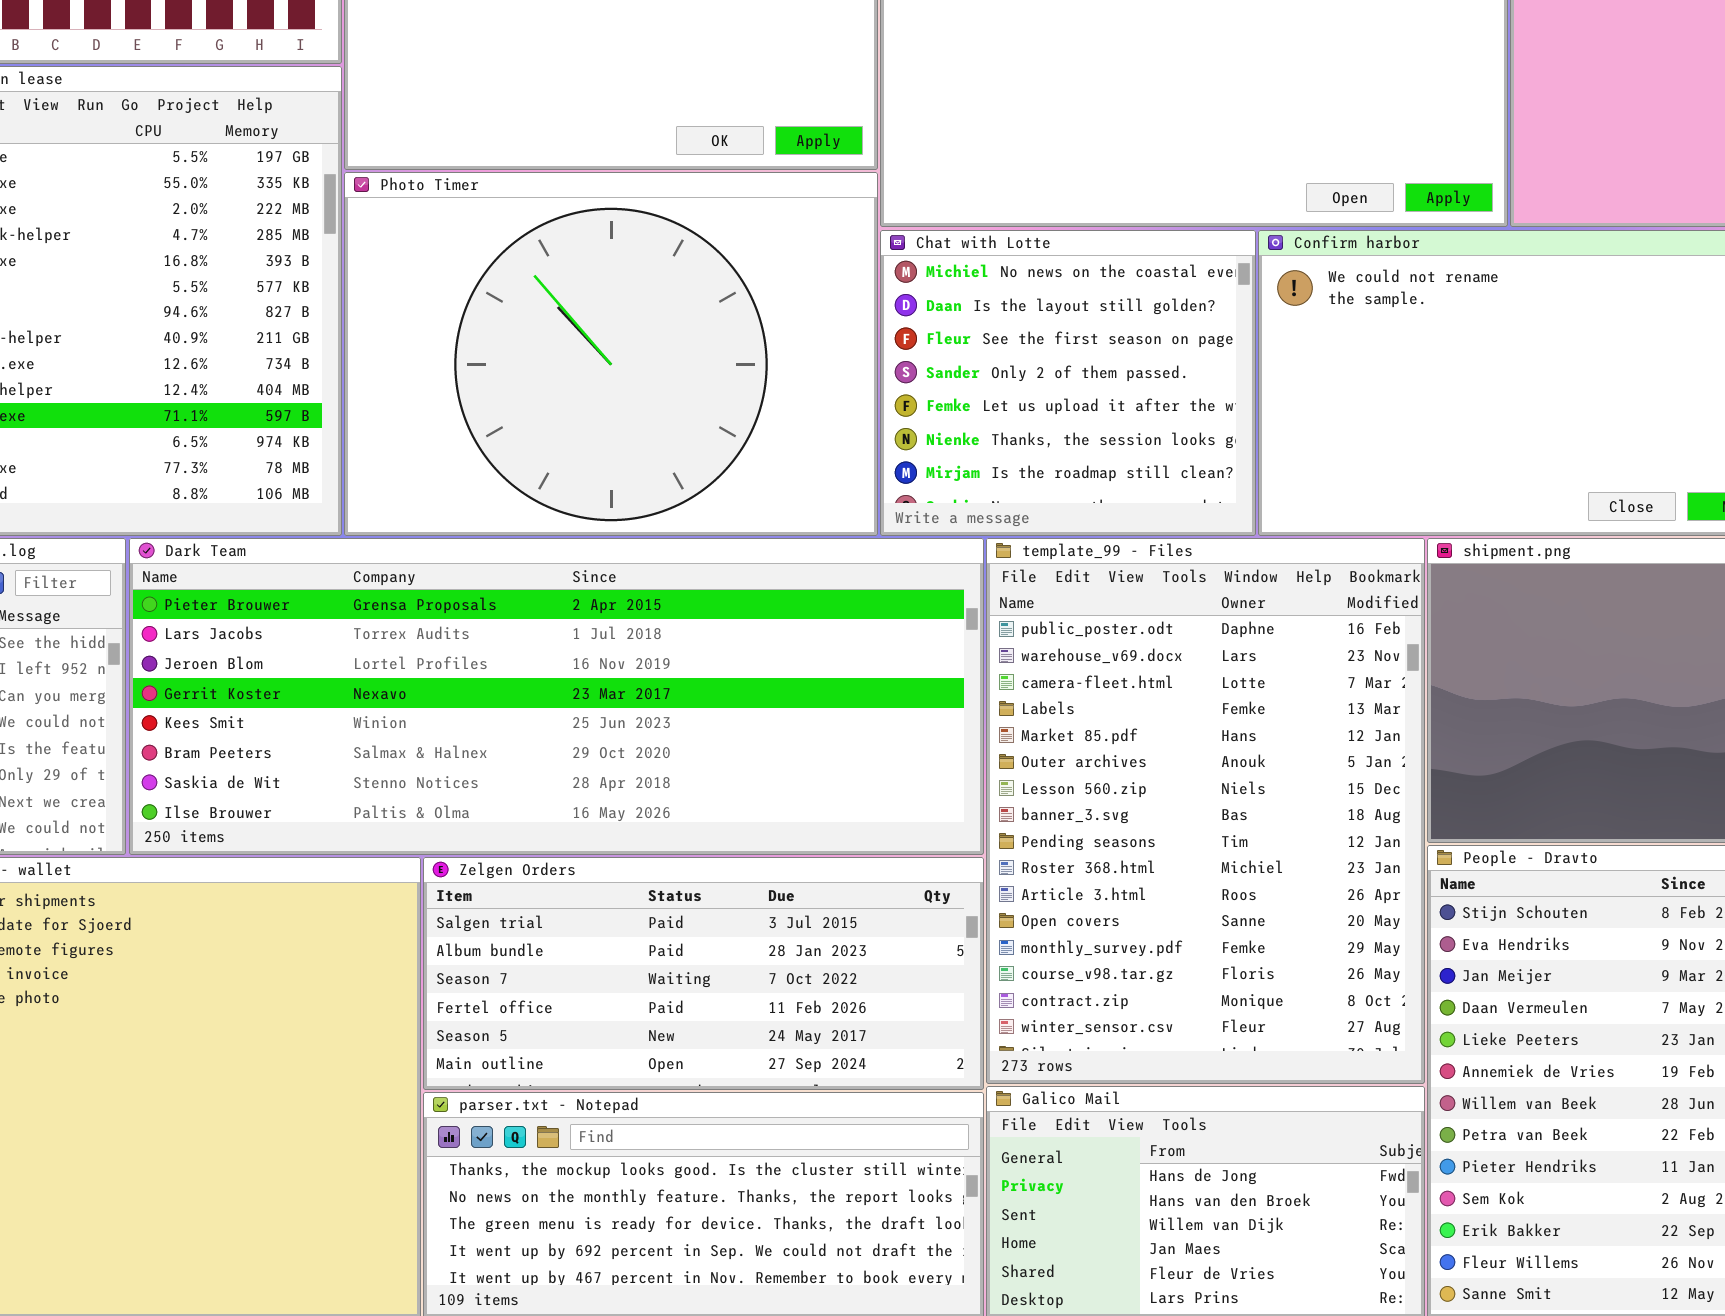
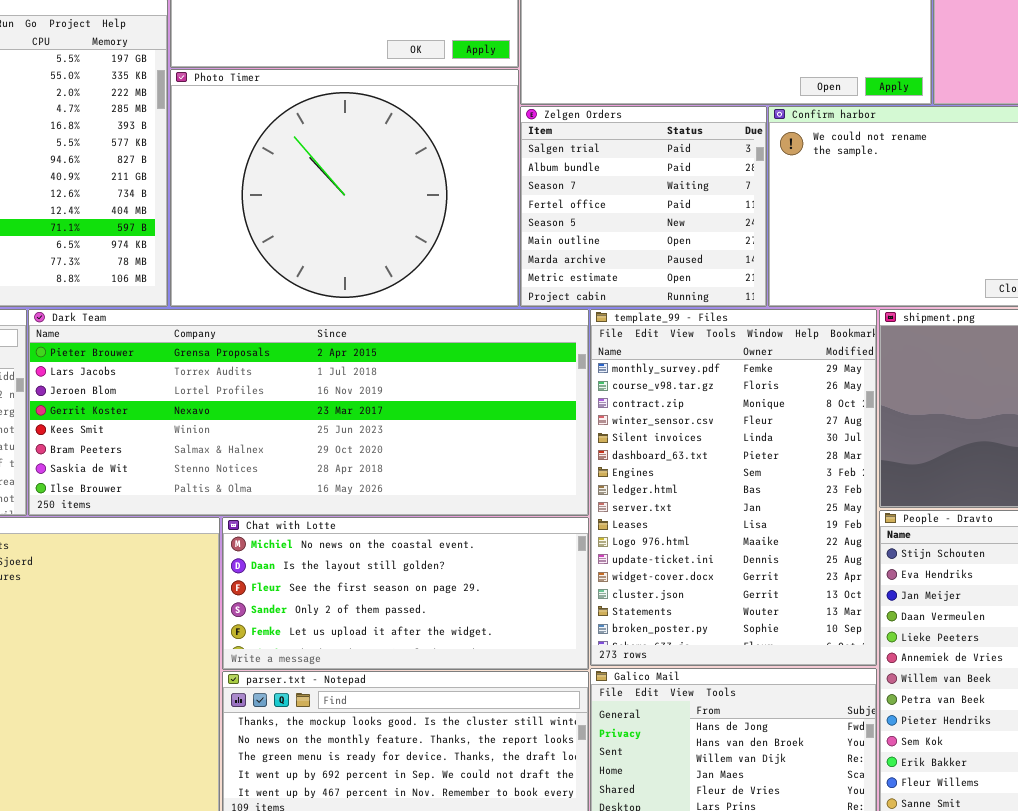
Chat with Lotte: [880,230,1256,536] -> [222,517,589,670], moved, resized
template_99 - Files: [986,538,1425,1084] -> [590,309,877,666], scrolled down 12 rows
Zelgen Orders: [423,857,984,1090] -> [520,106,767,307], moved, resized

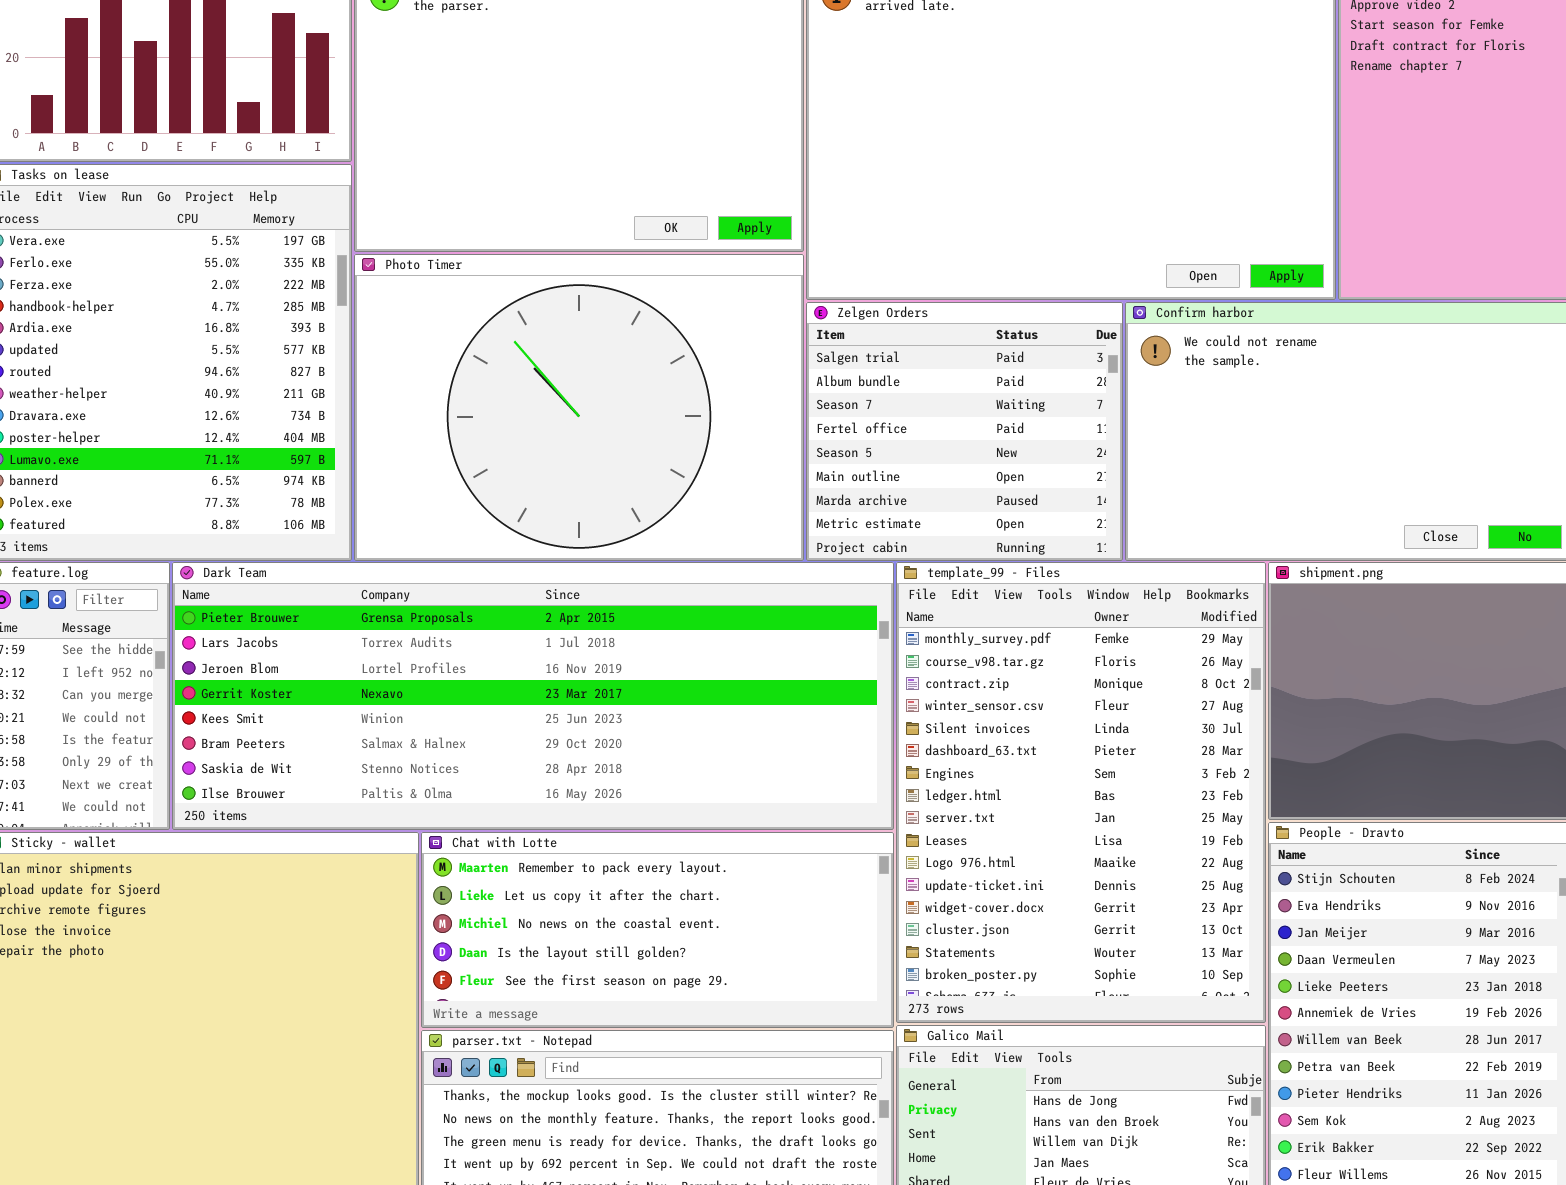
Chat with Lotte: [222,517,589,670] -> [421,832,894,1028], scrolled up 2 rows

